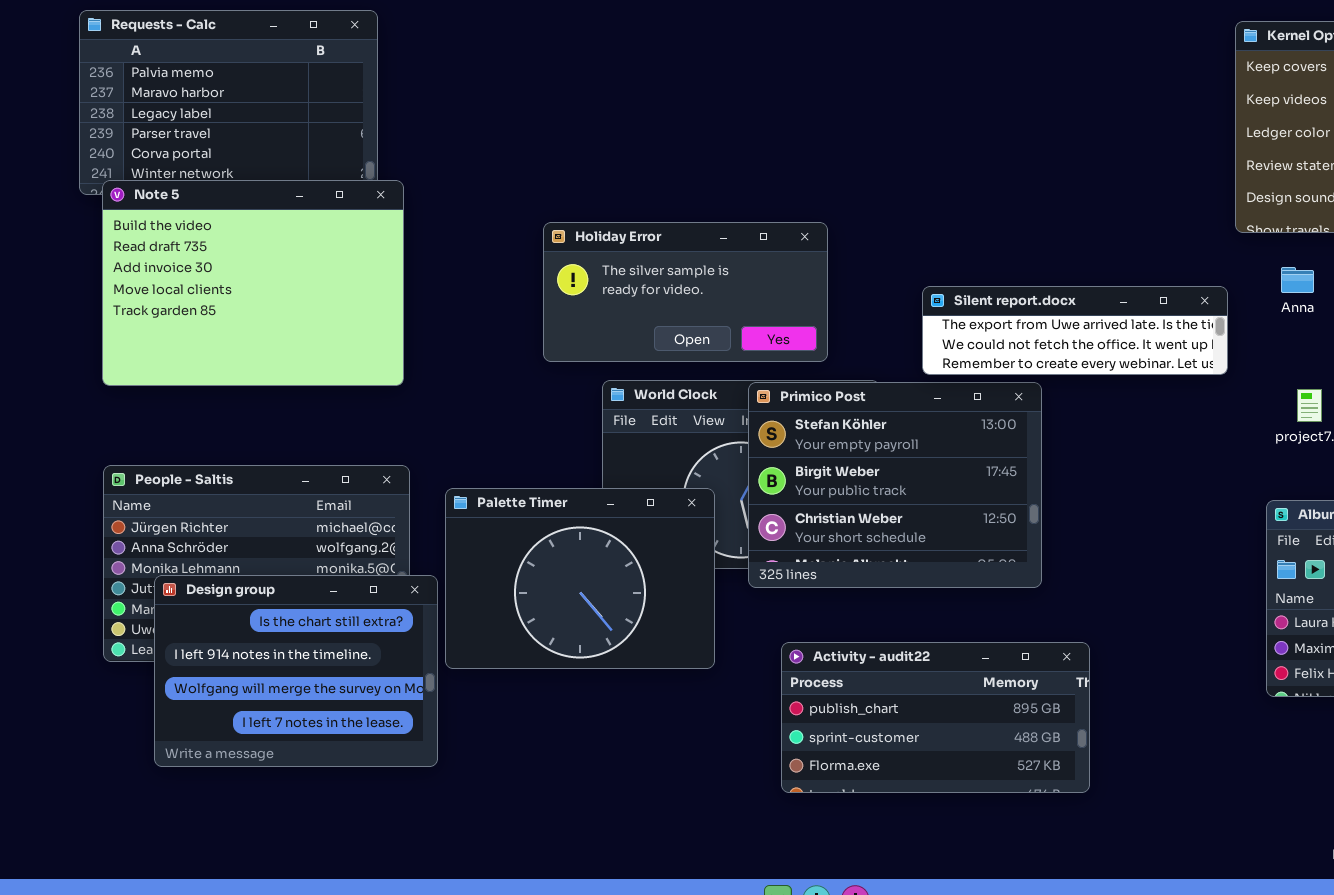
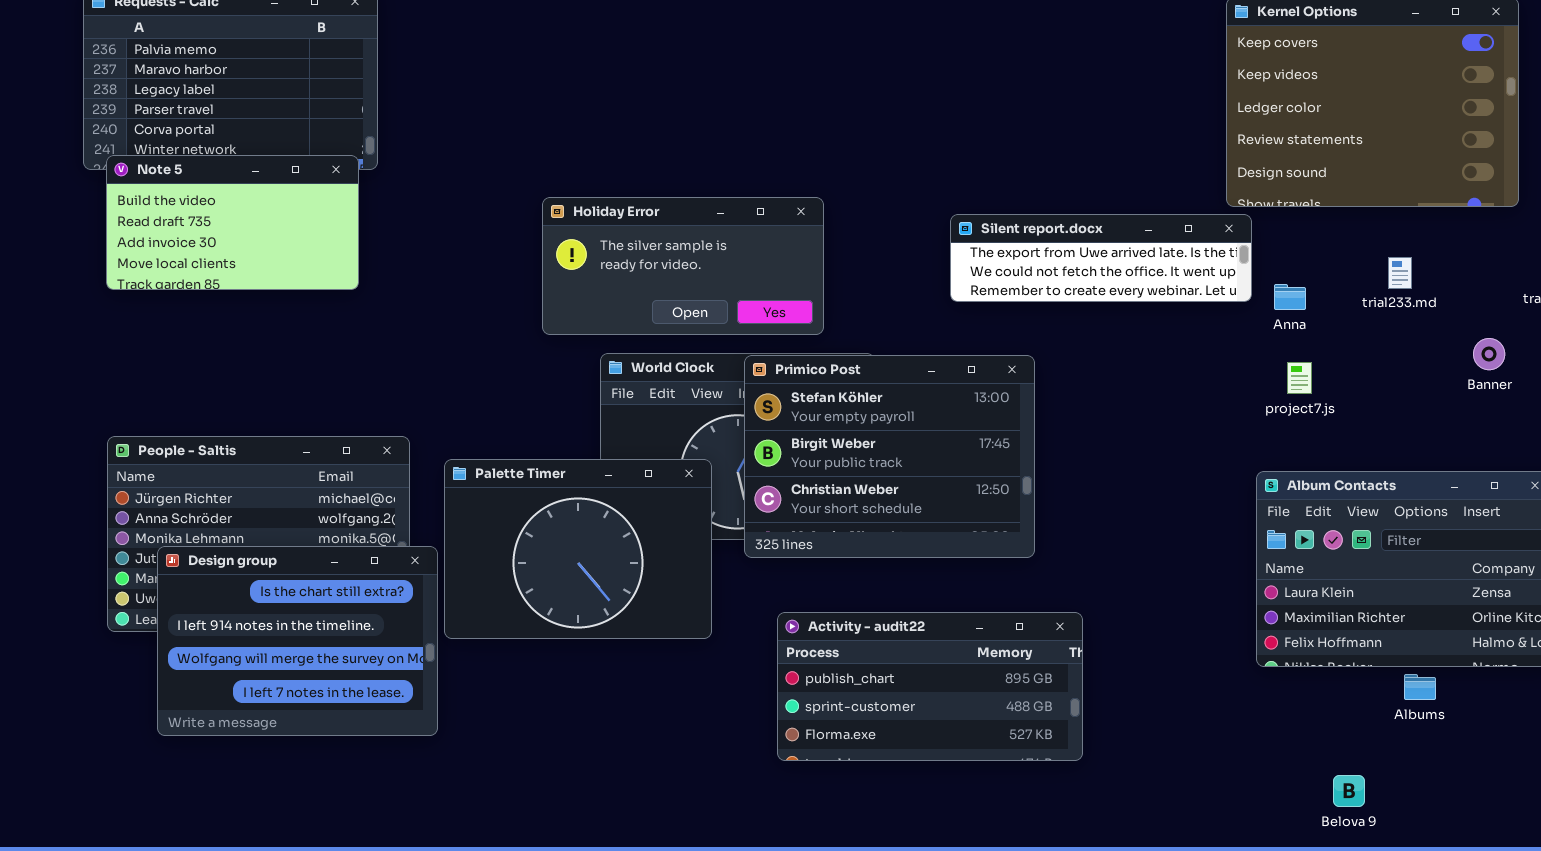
Note 5: [102,180,404,386] -> [106,155,359,290], resized
Anna: [1281,267,1314,293] -> [1274,284,1306,310], moved
Silent report.docx: [922,286,1228,375] -> [950,214,1252,302], moved

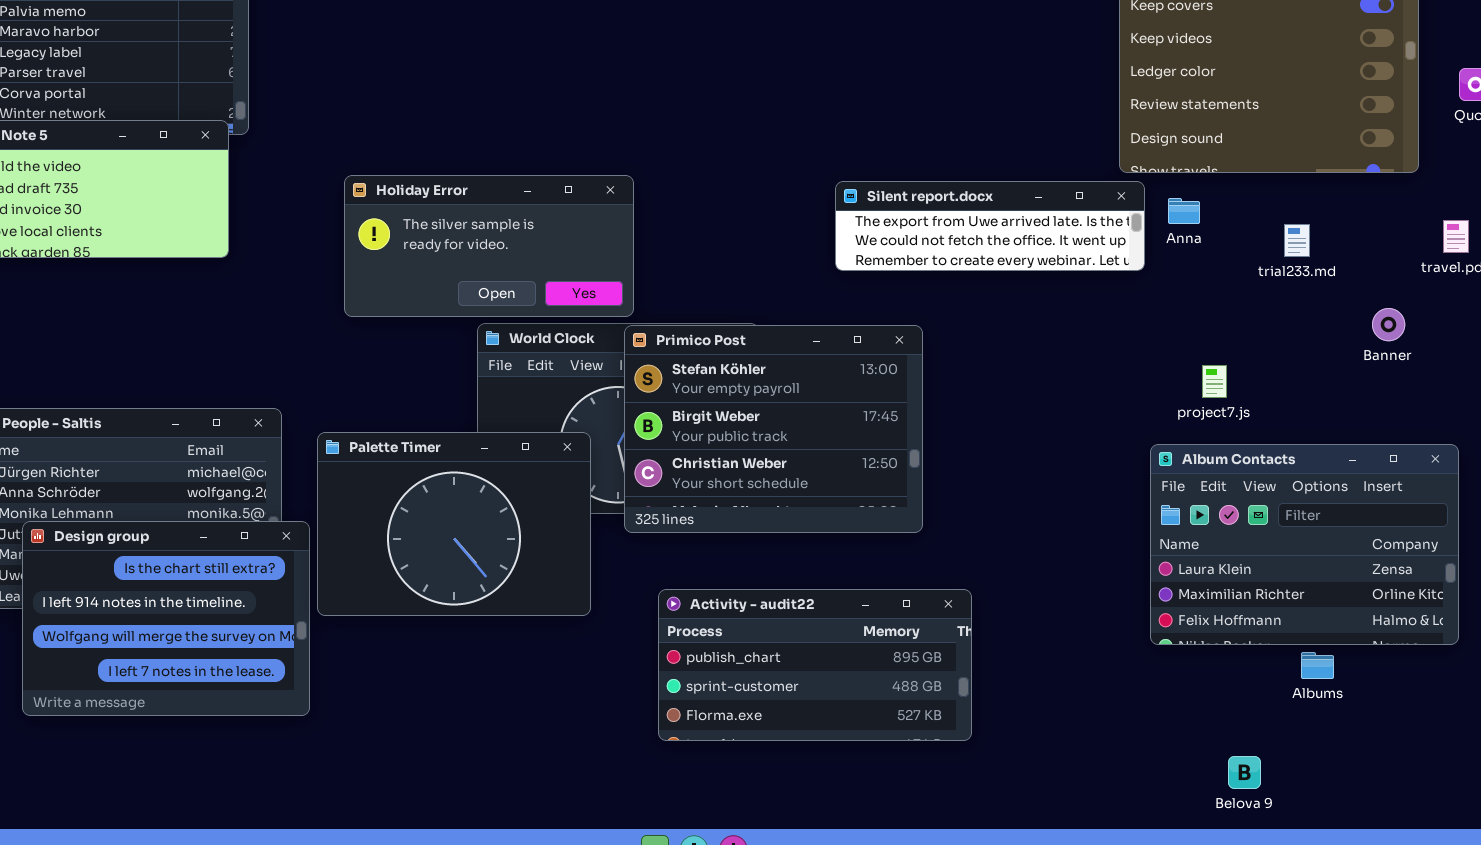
Holiday Error: [542,197,824,335] -> [344,175,634,317], moved
Anna: [1274,284,1306,310] -> [1168,198,1200,224], moved
project7.js: [1287,362,1312,394] -> [1202,365,1227,398], moved

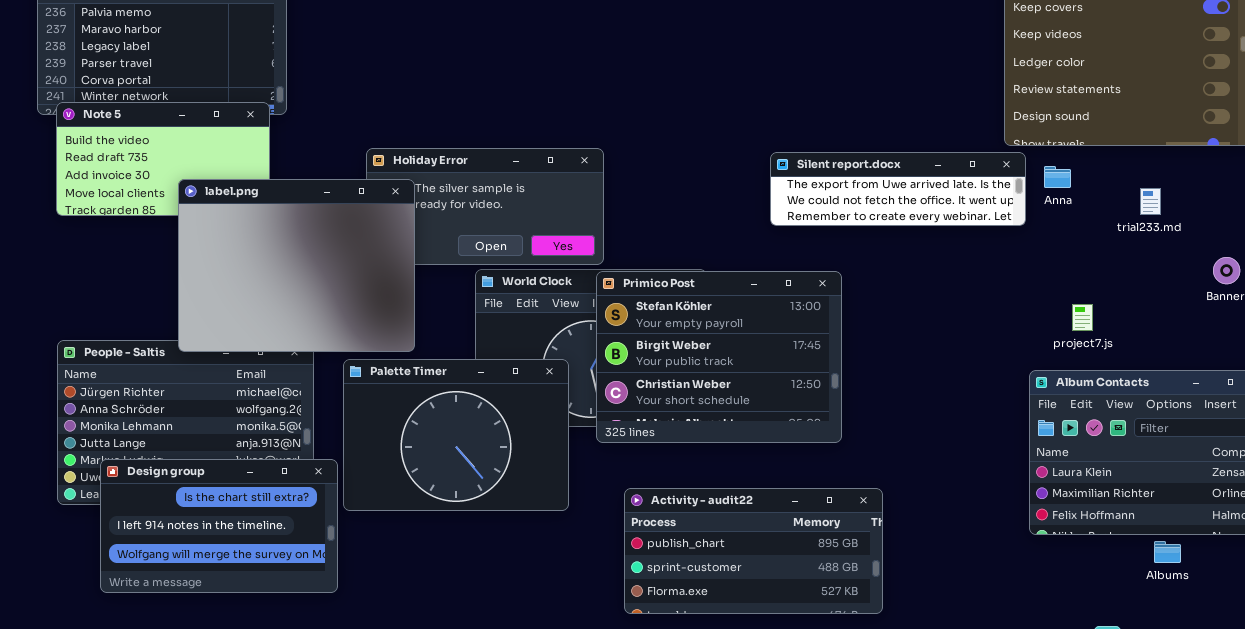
label.png: none -> [178,179,415,352], opened
Design group: [22,521,310,716] -> [100,459,338,593], resized

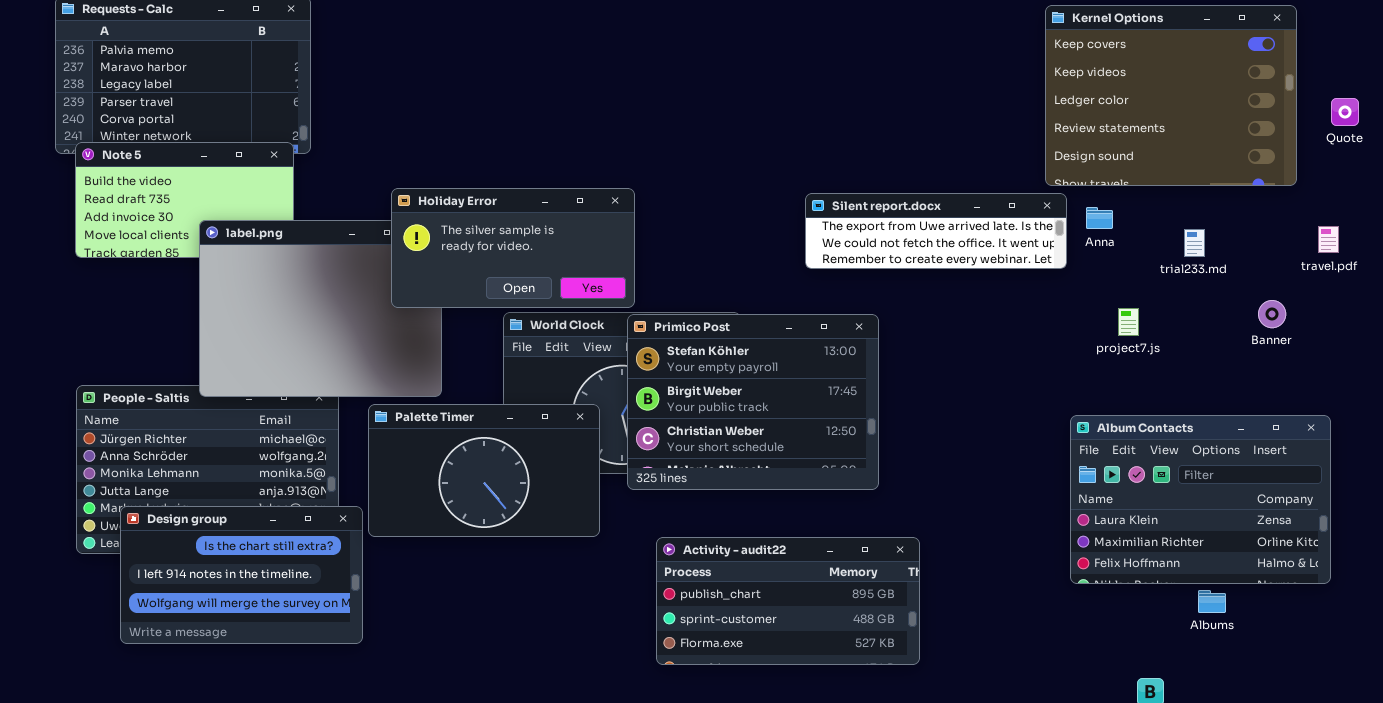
Holiday Error: [366,148,604,265] -> [391,188,635,308], raised
project7.js: [1072,304,1093,331] -> [1118,308,1139,336], moved
Palette Timer: [343,359,569,511] -> [368,404,600,537], resized

